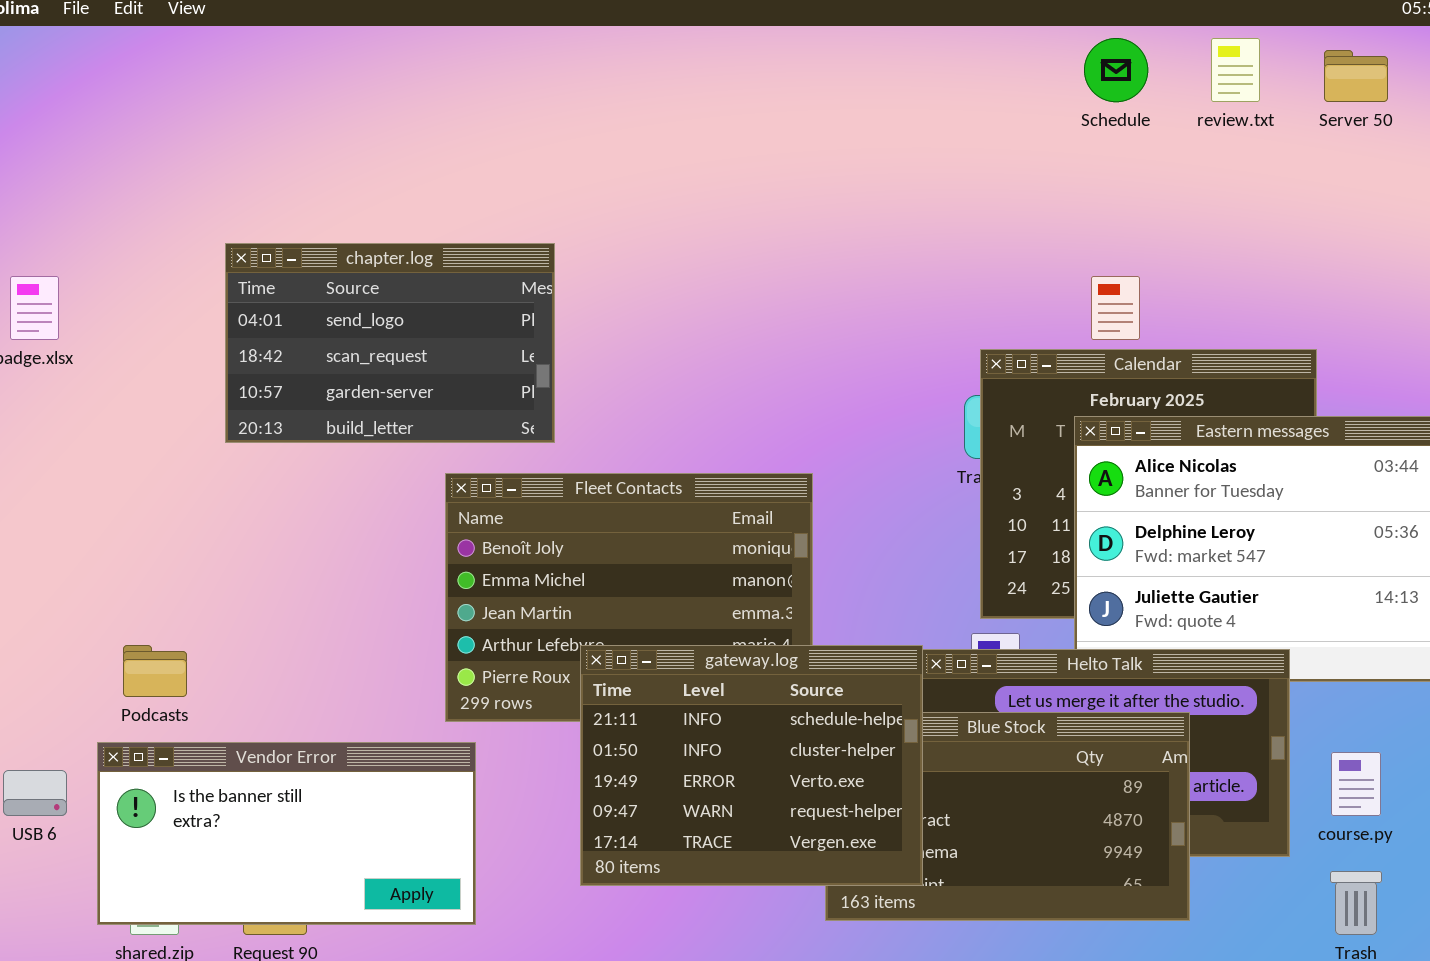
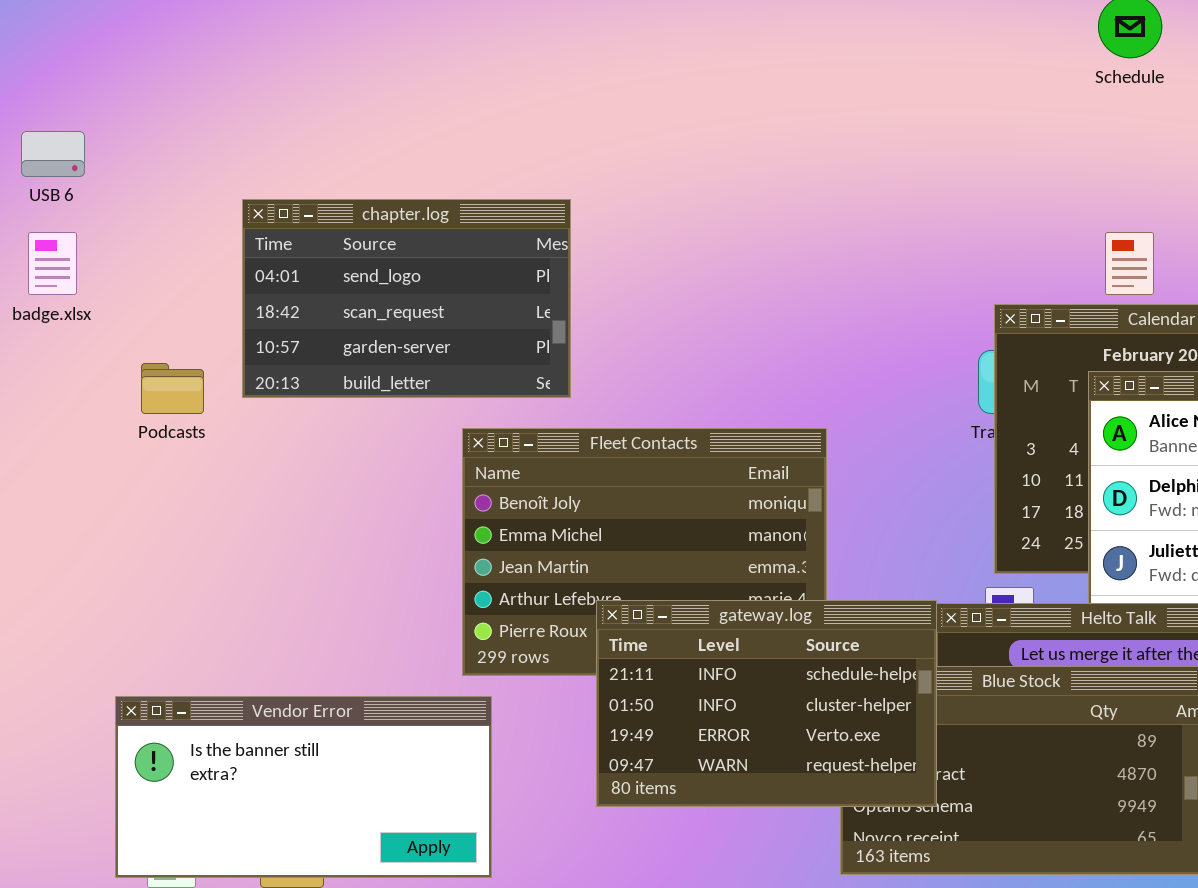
Podcasts: [123,645,187,697] -> [141,363,204,414], moved
gateway.log: [580,645,923,886] -> [596,600,937,807], resized
USB 6: [3,770,67,816] -> [21,131,85,177], moved

